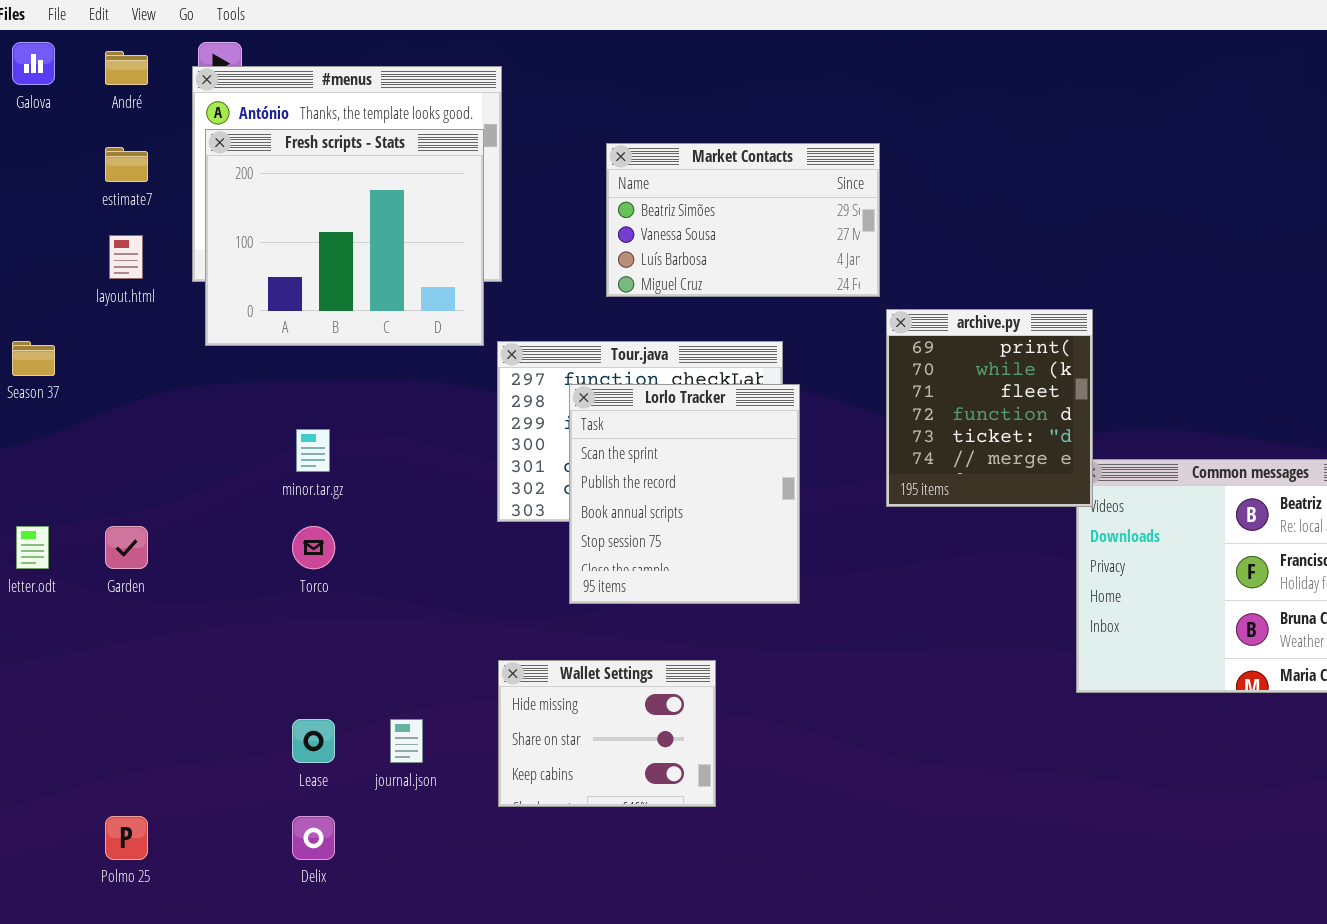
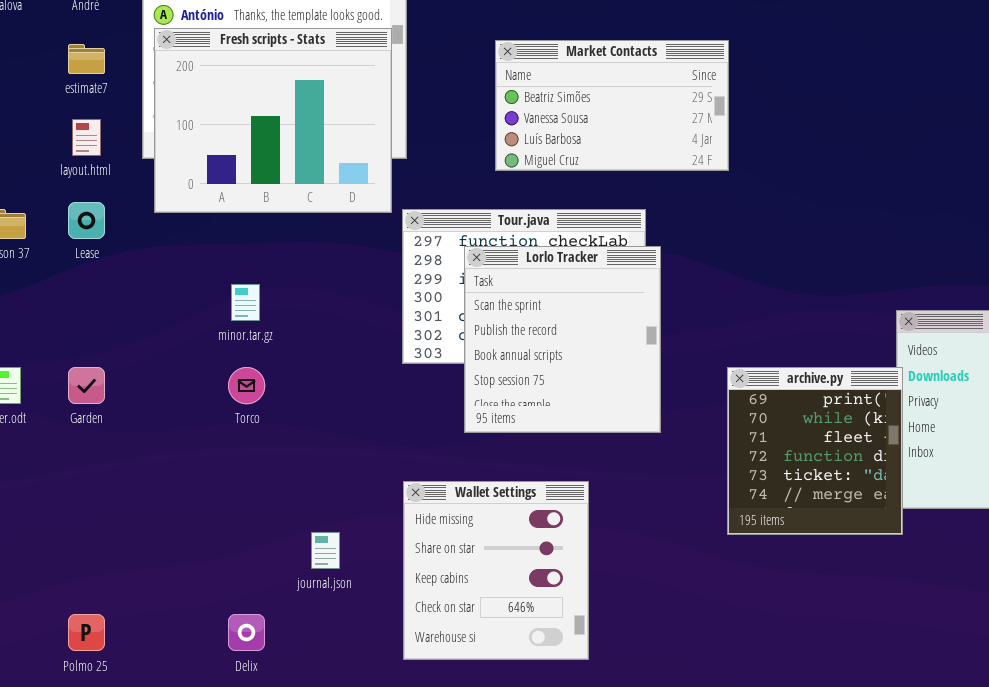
archive.py: [886,309,1093,507] -> [727,367,903,535], moved
Wallet Settings: [498,660,716,807] -> [403,481,589,660], resized
Lease: [292,719,335,763] -> [68,202,105,239], moved

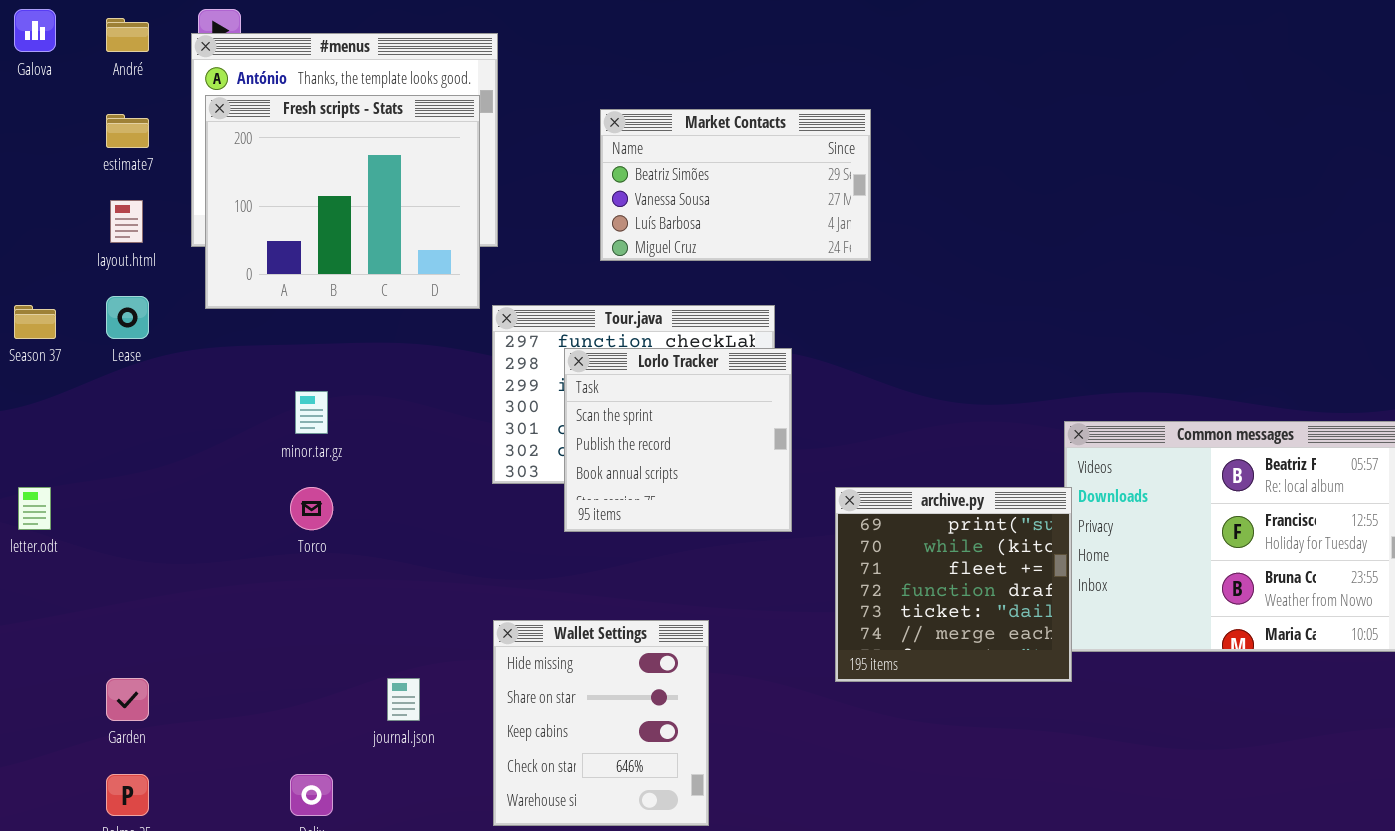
Lorlo Tracker: [464,246,661,433] -> [564,348,792,532], resized
Garden: [68,367,105,404] -> [106,678,149,721], moved
archive.py: [727,367,903,535] -> [835,487,1072,682], resized

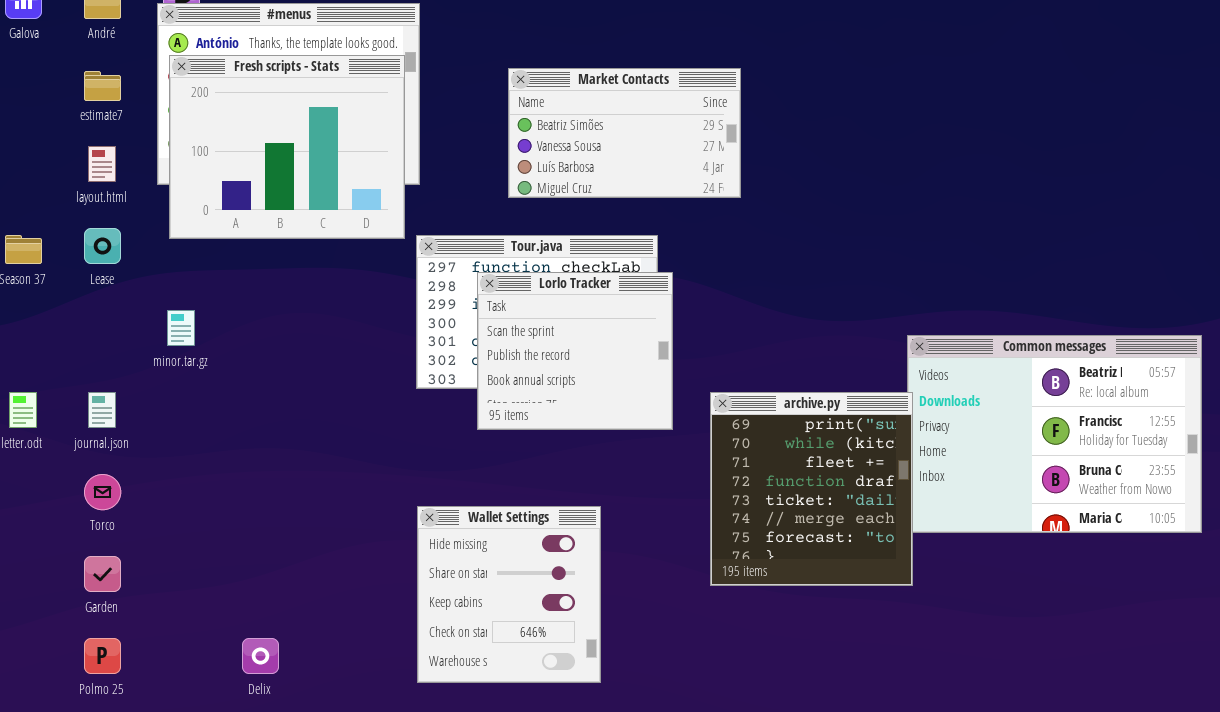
minor.tar.gz: [295,391,328,434] -> [167,310,195,346], moved
Torco: [290,487,333,530] -> [84,474,121,510], moved
archive.py: [835,487,1072,682] -> [710,392,913,586], resized
journal.json: [387,678,420,721] -> [88,392,116,428], moved

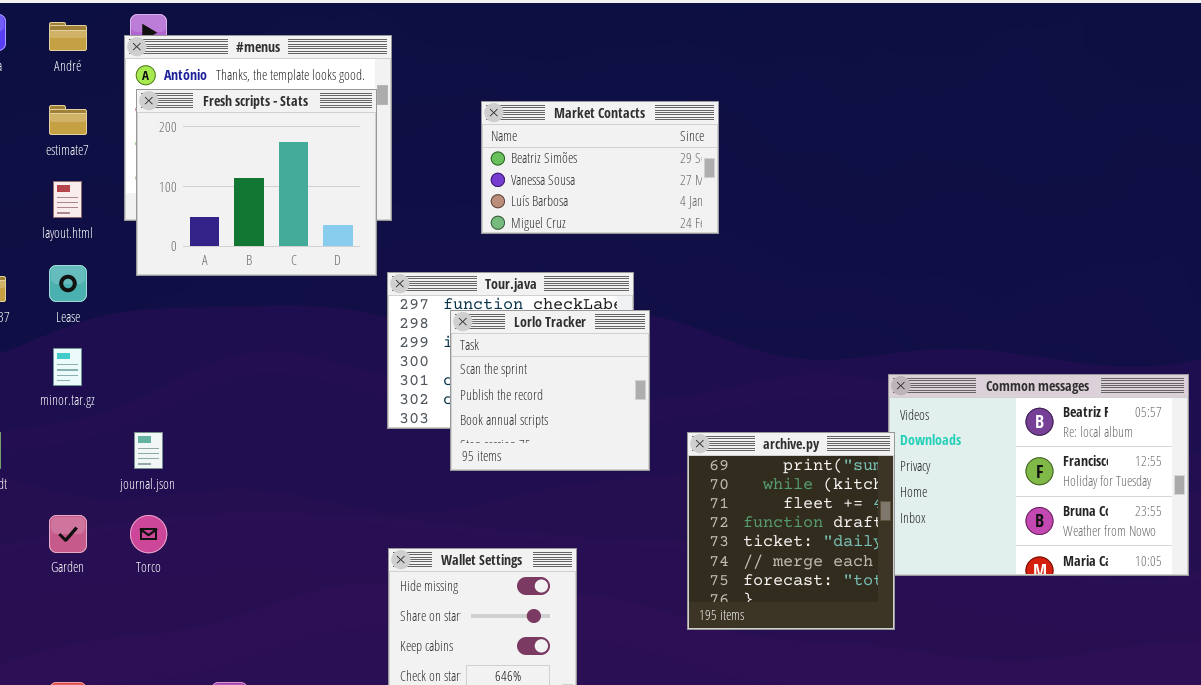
minor.tar.gz: [167,310,195,346] -> [53,348,82,386], moved
journal.json: [88,392,116,428] -> [134,432,163,469], moved
Torco: [84,474,121,510] -> [130,515,167,553], moved
Garden: [84,556,121,592] -> [49,515,87,553], moved

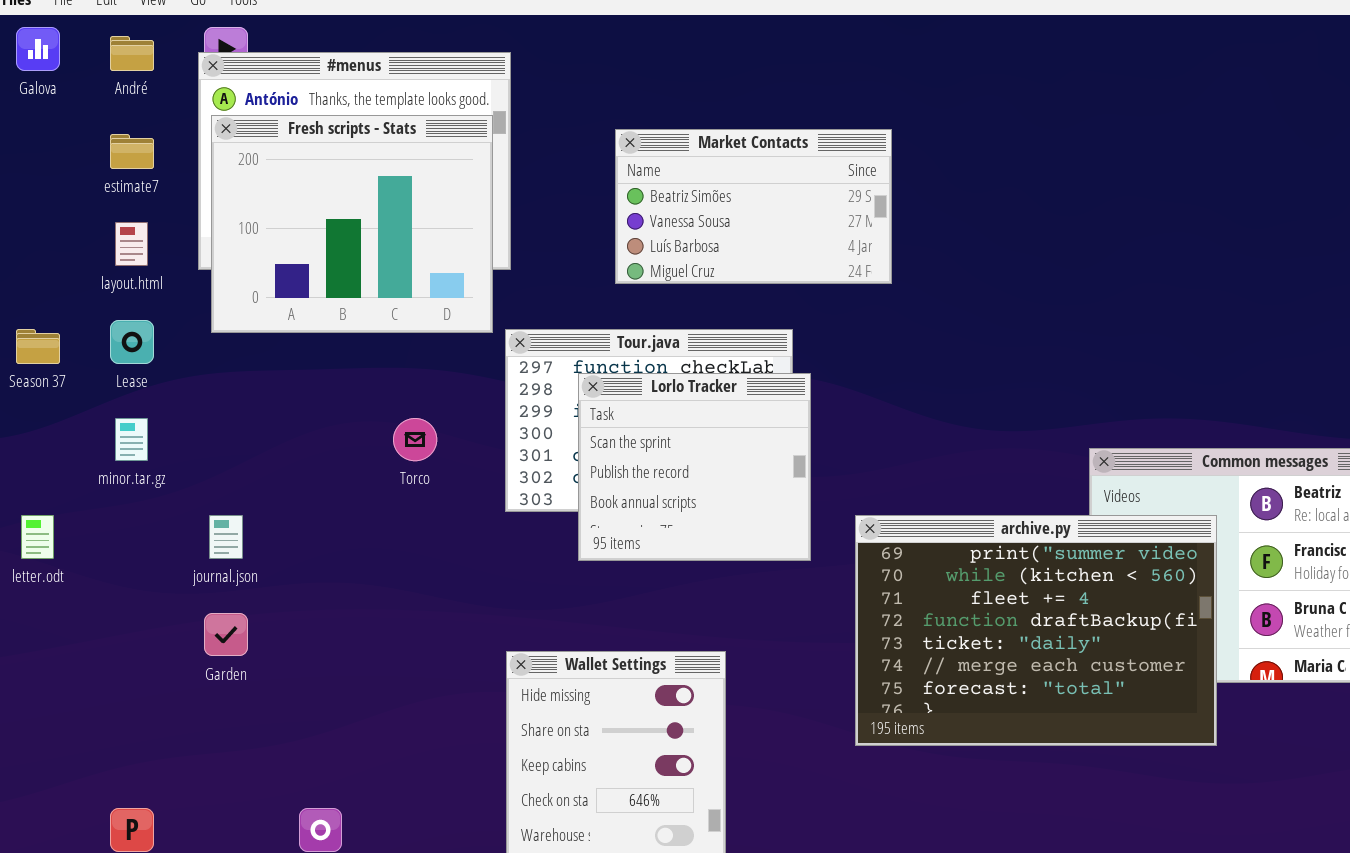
archive.py: [687,432,895,630] -> [855,515,1217,746], resized
Garden: [49,515,87,553] -> [204,613,248,656], moved
Torco: [130,515,167,553] -> [393,418,437,461], moved

